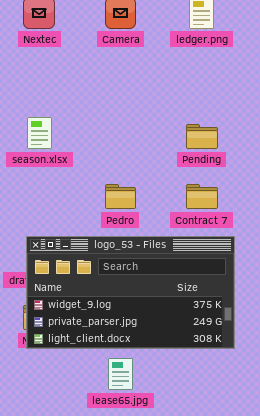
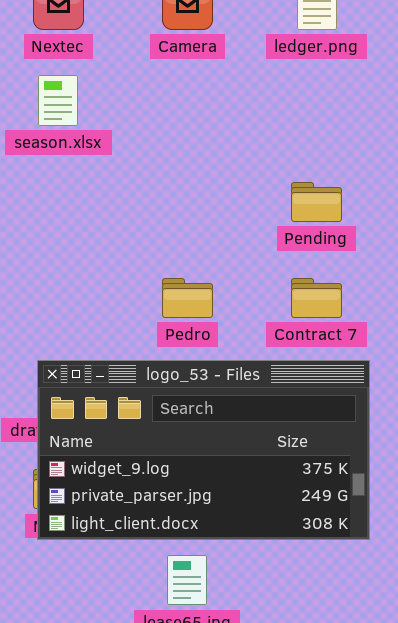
season.xlsx: [27,117,52,149] -> [38,75,78,126], moved

